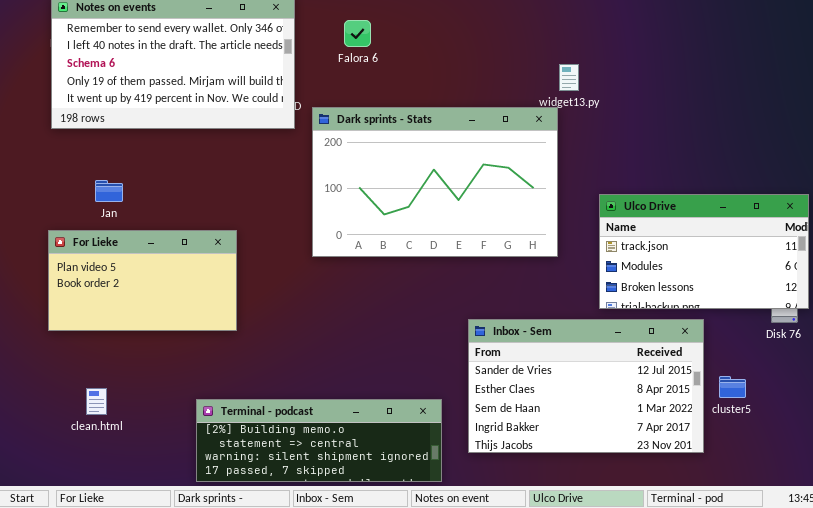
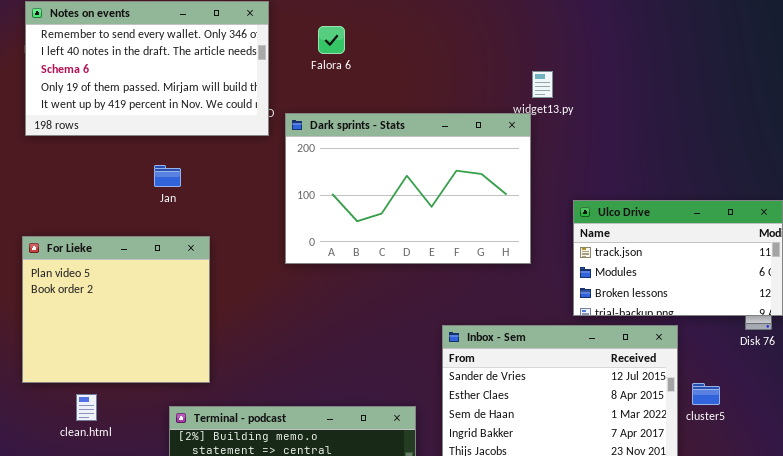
Jan: [95,180,123,202] -> [154,165,181,187], moved
For Lieke: [48,230,237,331] -> [22,236,210,383], resized
clean.html: [86,388,107,415] -> [76,394,97,421], moved

